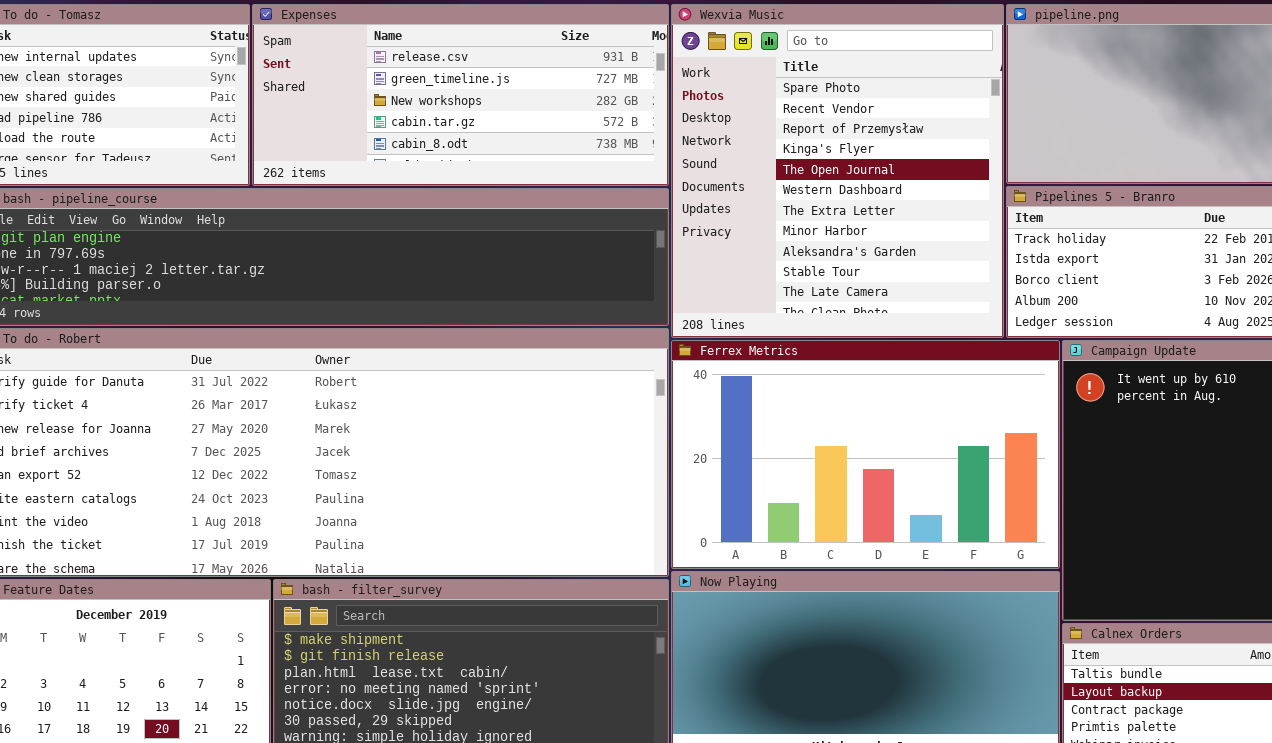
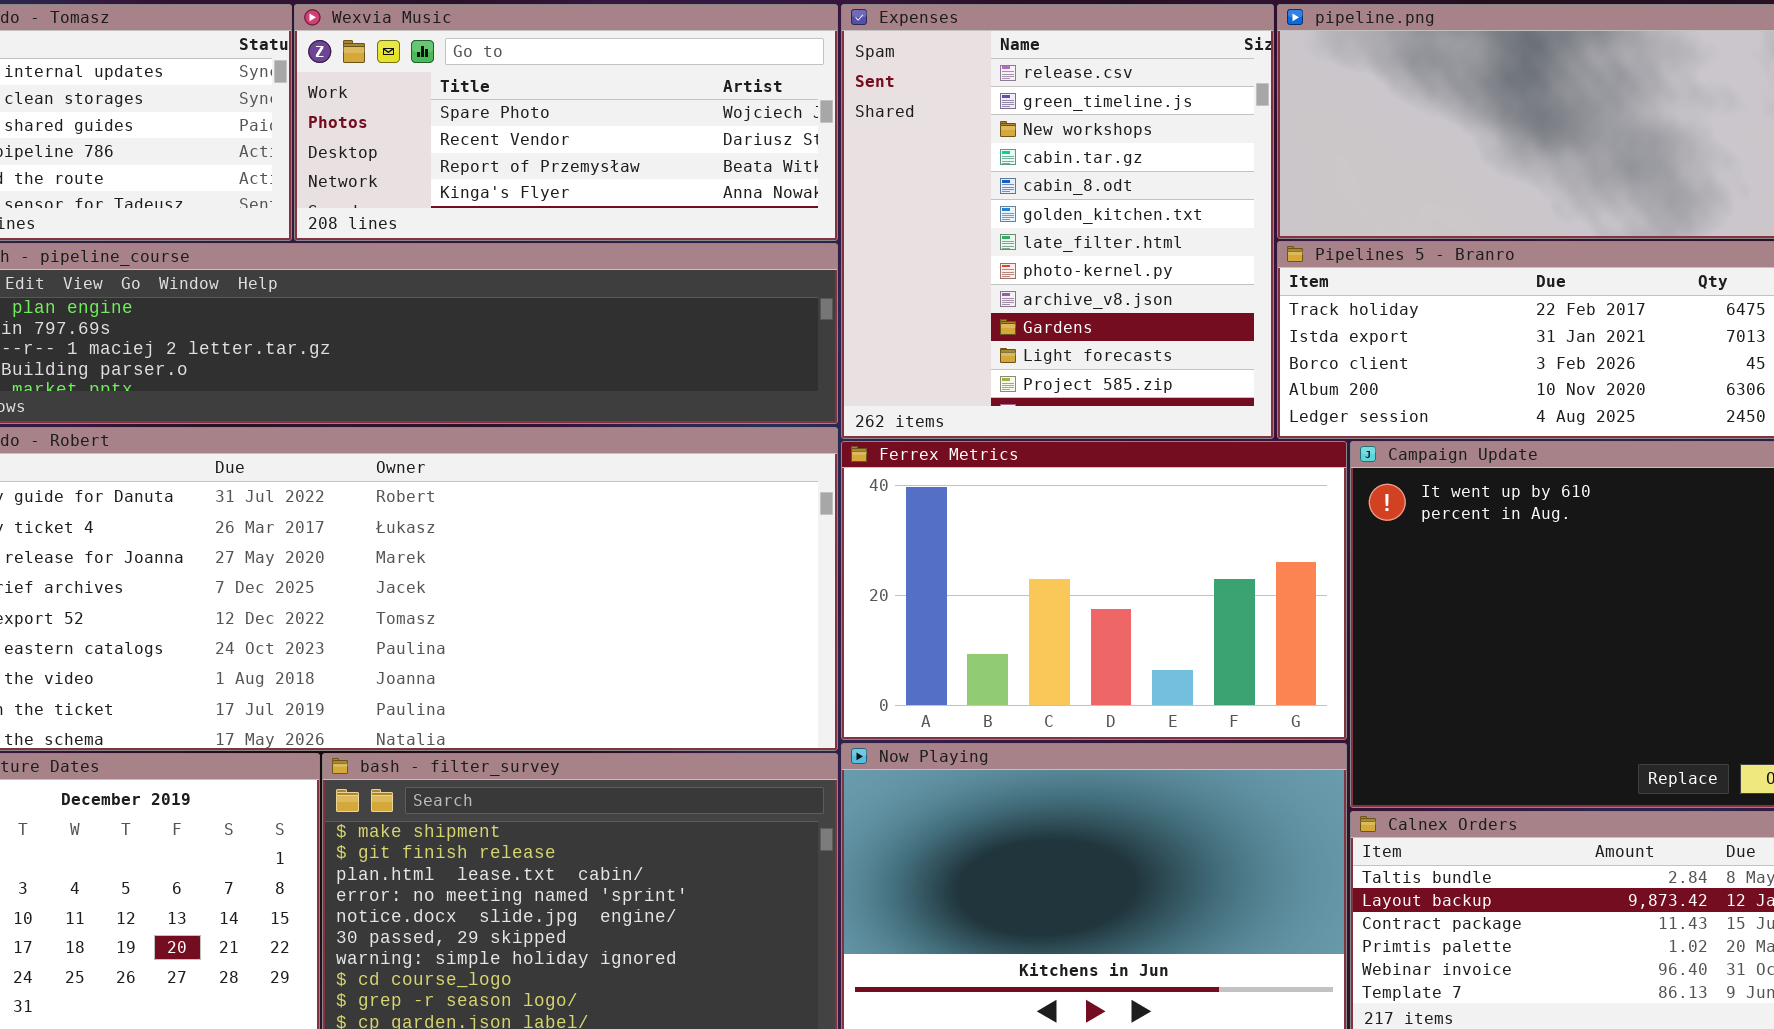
Expenses: [252,4,669,186] -> [841,4,1274,439], moved, resized
Wexvia Music: [671,4,1004,338] -> [294,4,838,241], moved, resized

